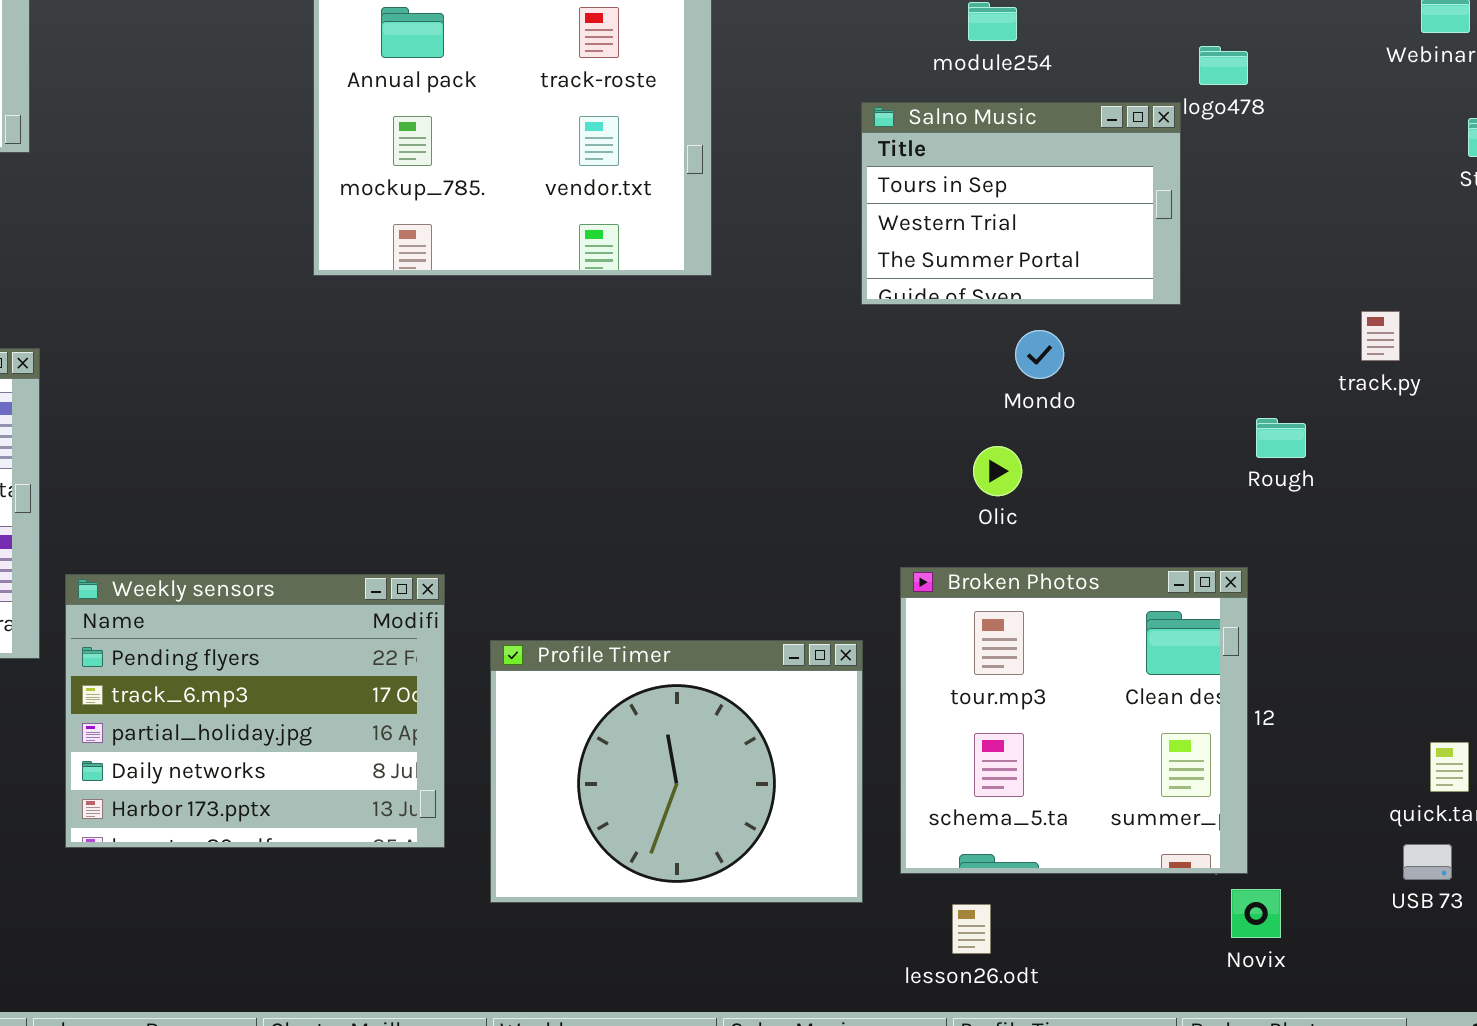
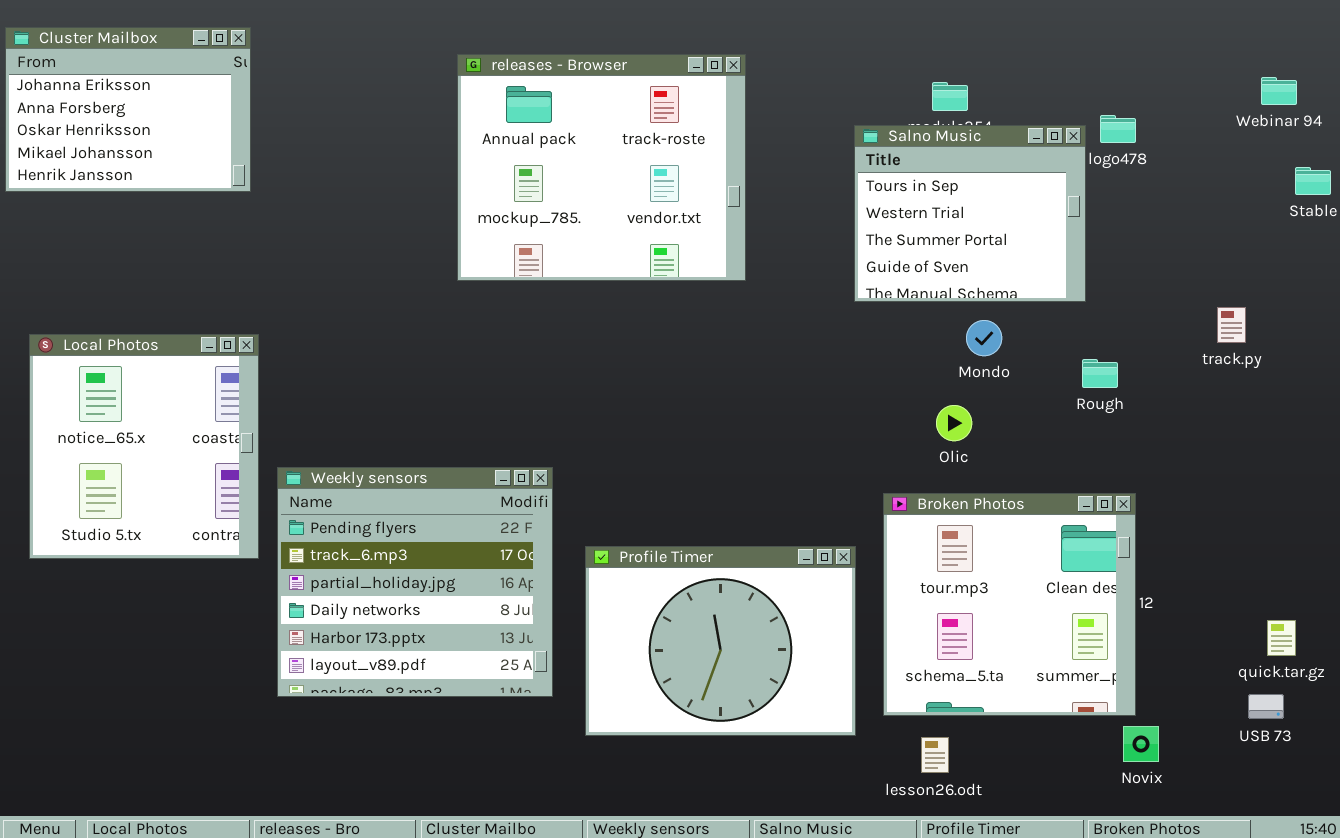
Salno Music: [861,102,1181,305] -> [854,125,1086,302], resized
Rough: [1256,418,1306,458] -> [1082,359,1118,388], moved
Weekly sensors: [65,574,445,848] -> [277,467,553,697], resized

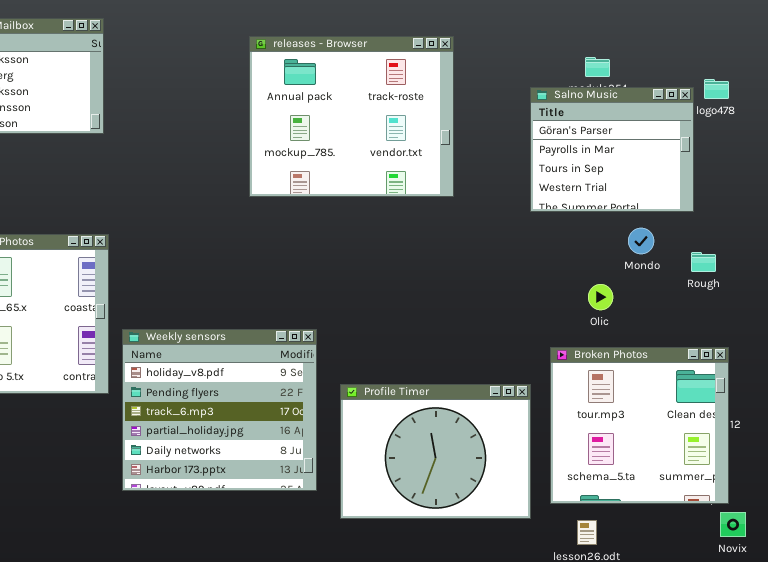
Salno Music: [854,125,1086,302] -> [530,87,694,212], scrolled up 2 rows
Mondo: [966,320,1002,356] -> [628,228,654,254], moved
Weekly sensors: [277,467,553,697] -> [122,329,317,491], scrolled up 1 row

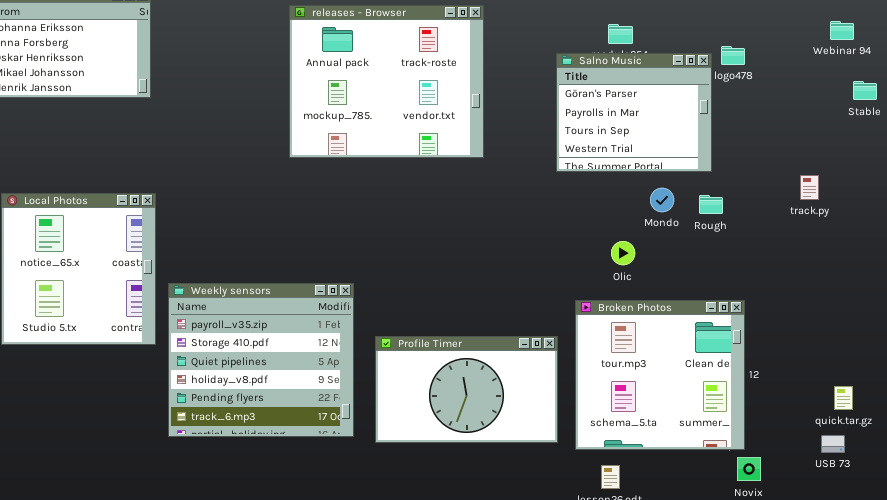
Rough: [691,252,716,272] -> [699,195,723,214], moved
Weekly sensors: [122,329,317,491] -> [168,283,354,437], scrolled up 3 rows
Profile Timer: [340,384,531,519] -> [375,336,558,443], resized

